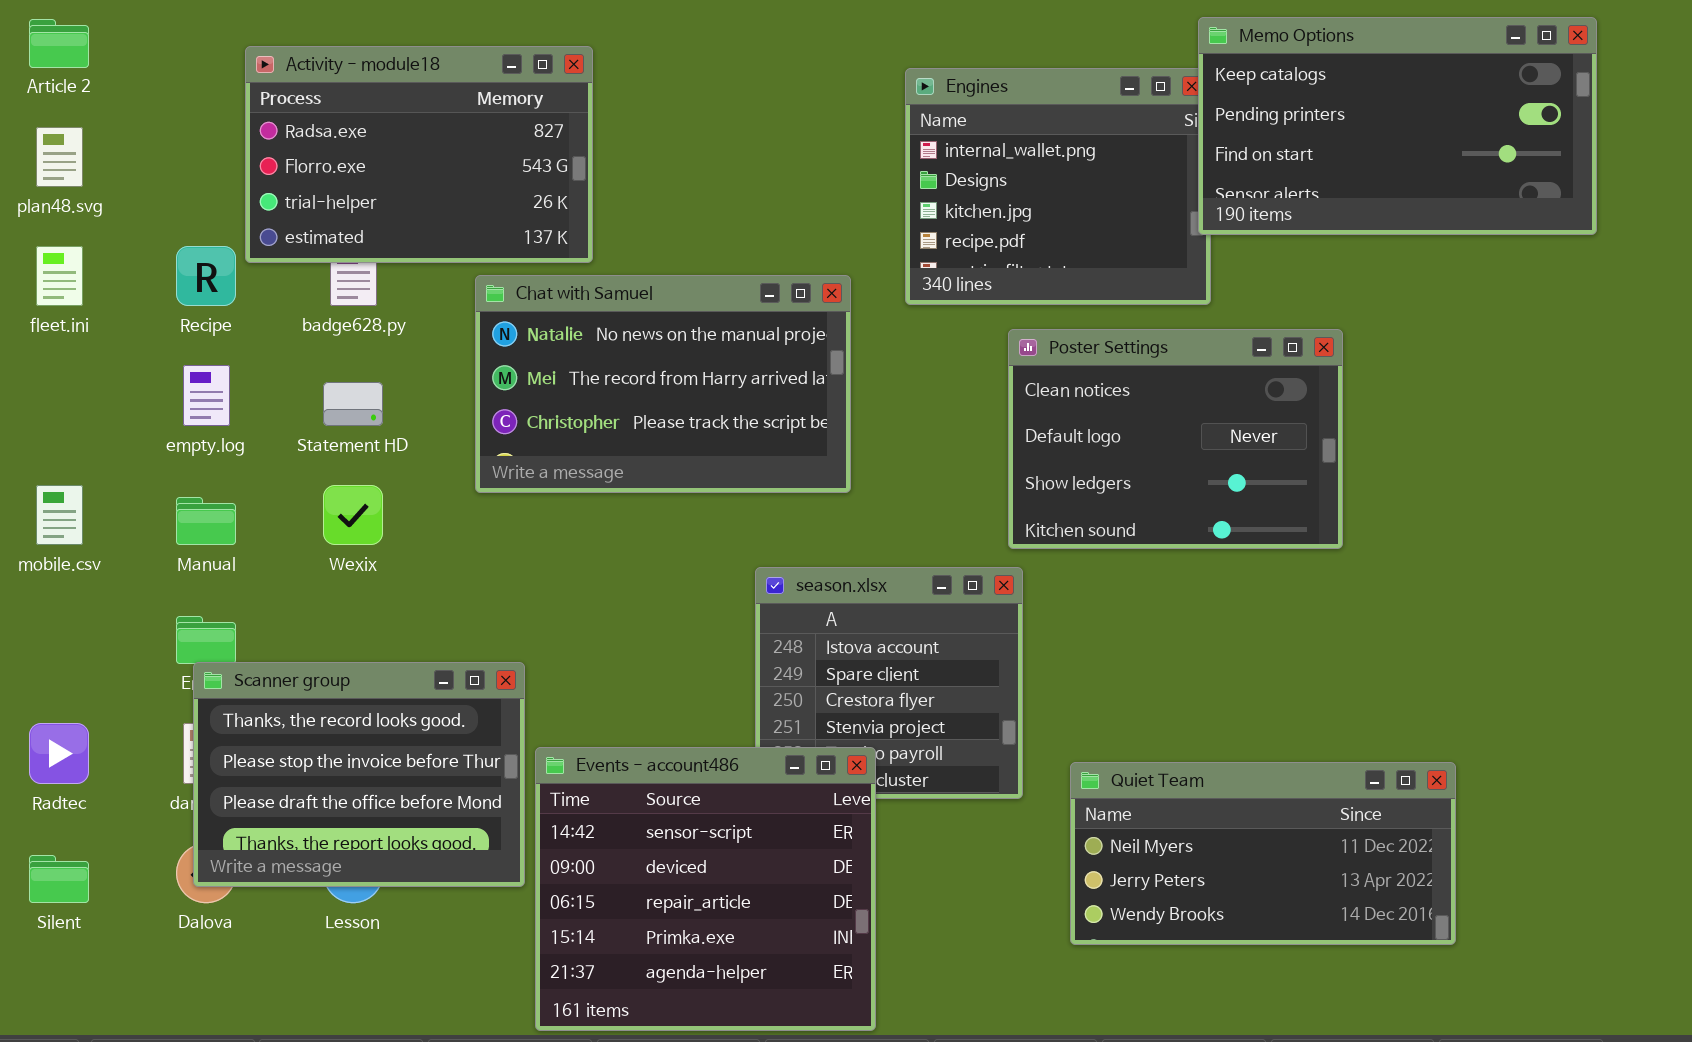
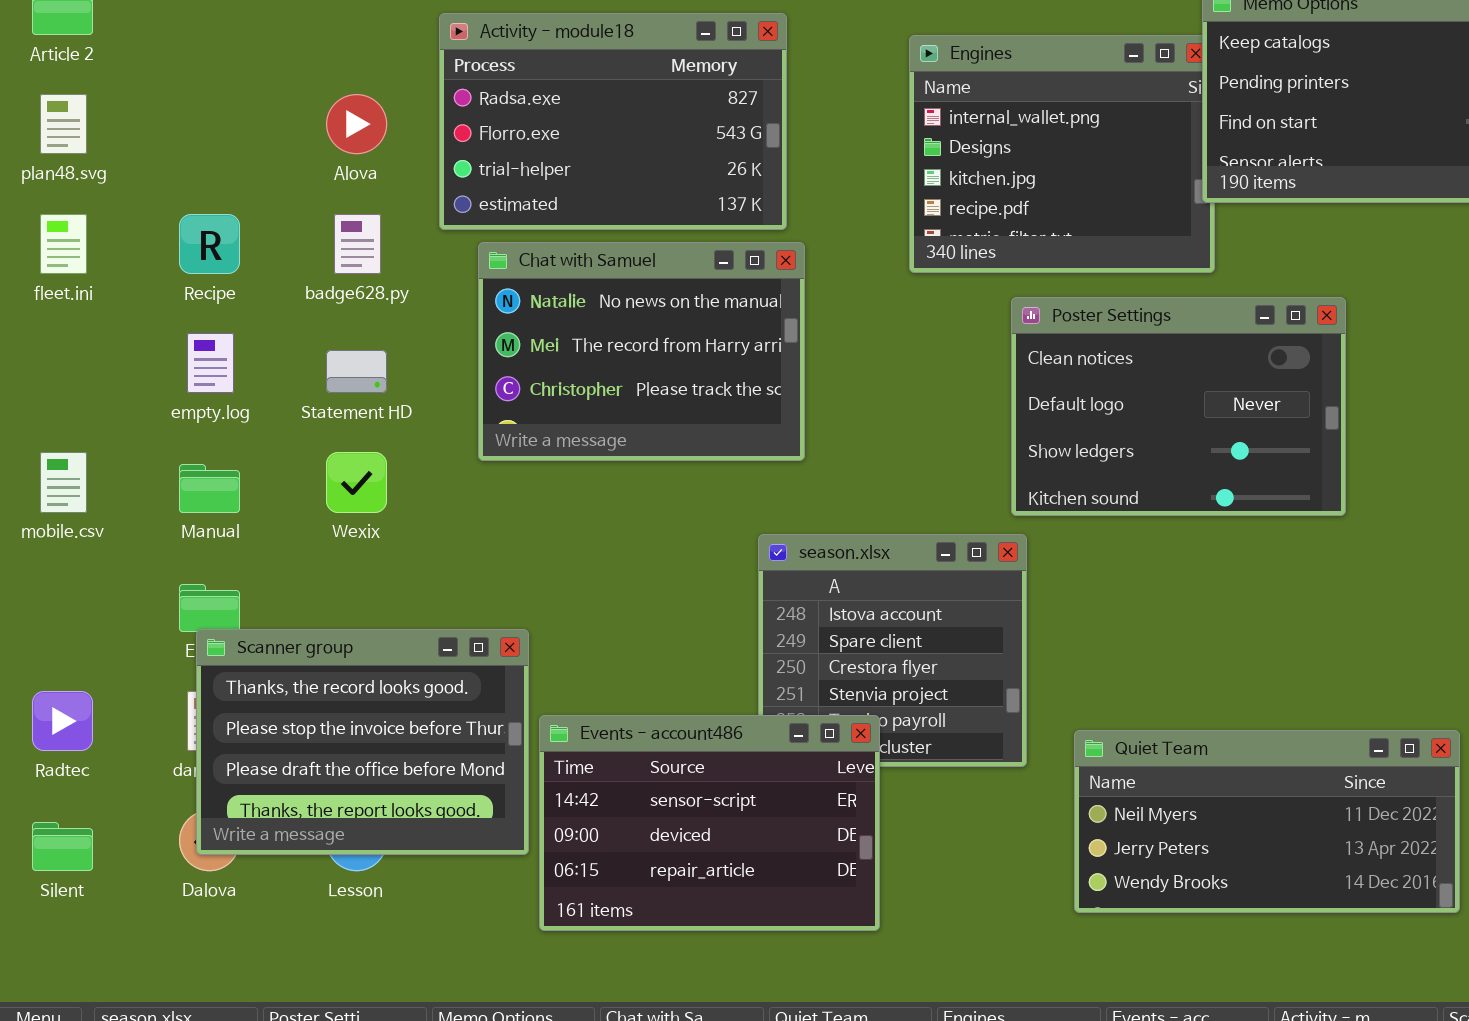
Activity - module18: [245,46,593,263] -> [439,13,787,230], moved
Chat with Samuel: [475,275,851,493] -> [478,242,805,461], resized
Events - account486: [535,747,876,1031] -> [539,715,880,931], resized

